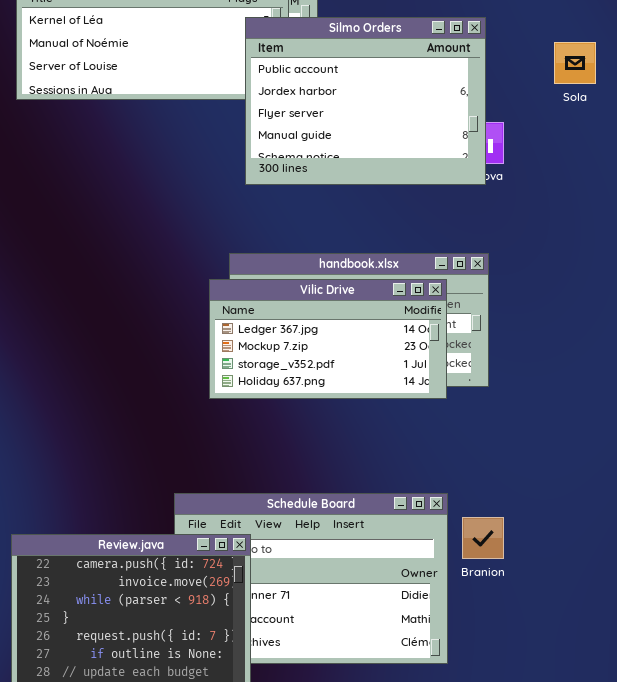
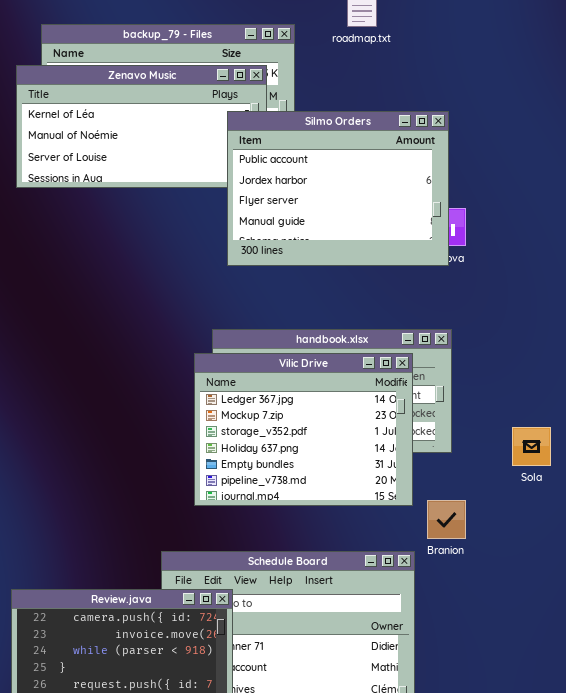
Sola: [554,42,596,84] -> [512,427,551,466], moved
Vilic Drive: [209,279,447,399] -> [194,353,413,506], resized
Branion: [462,517,504,559] -> [427,500,466,539], moved

